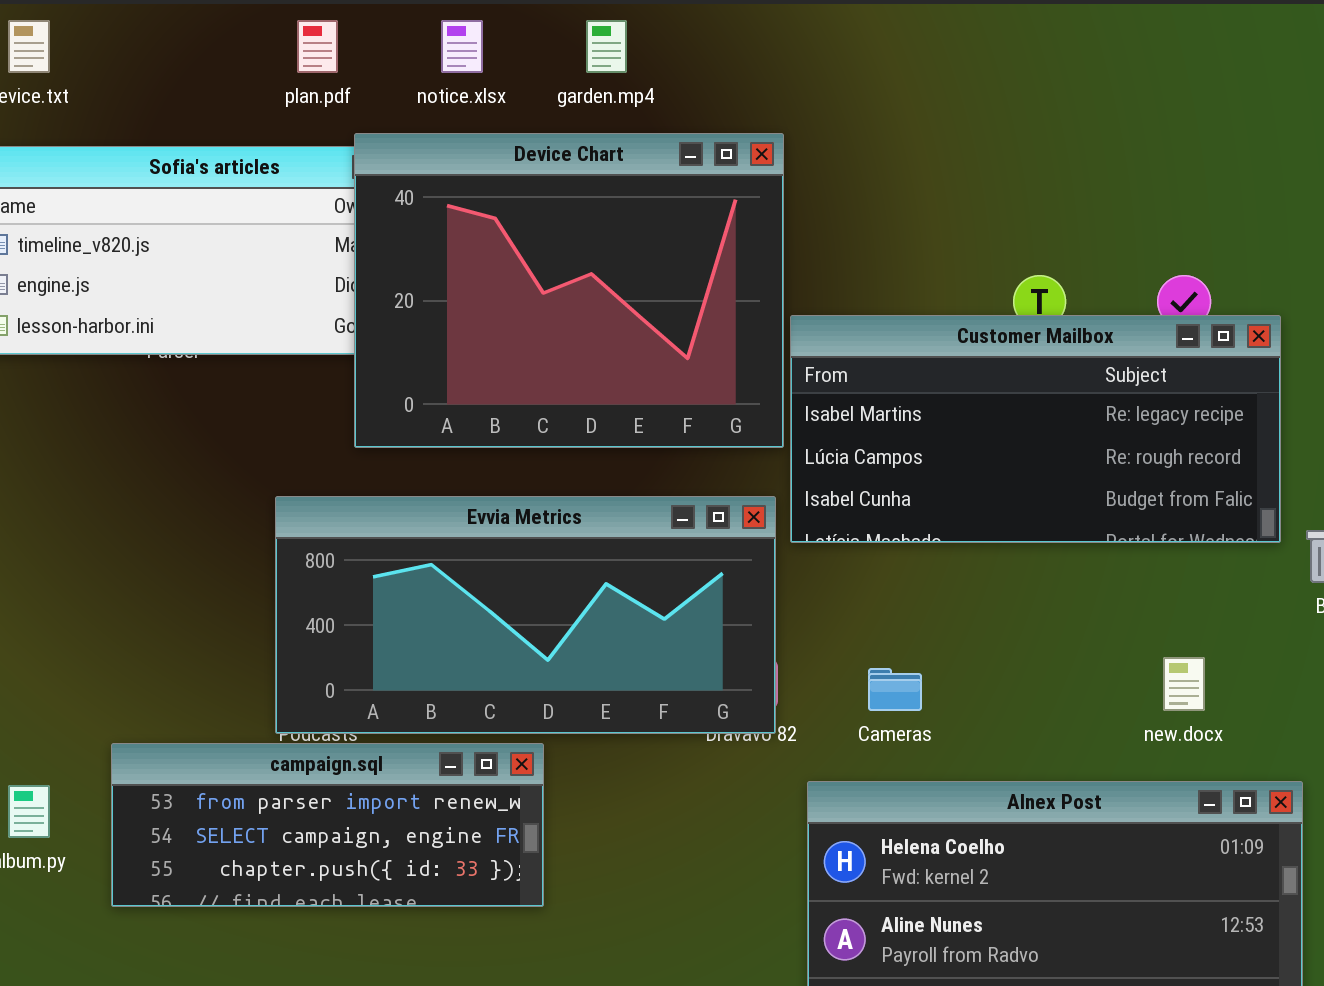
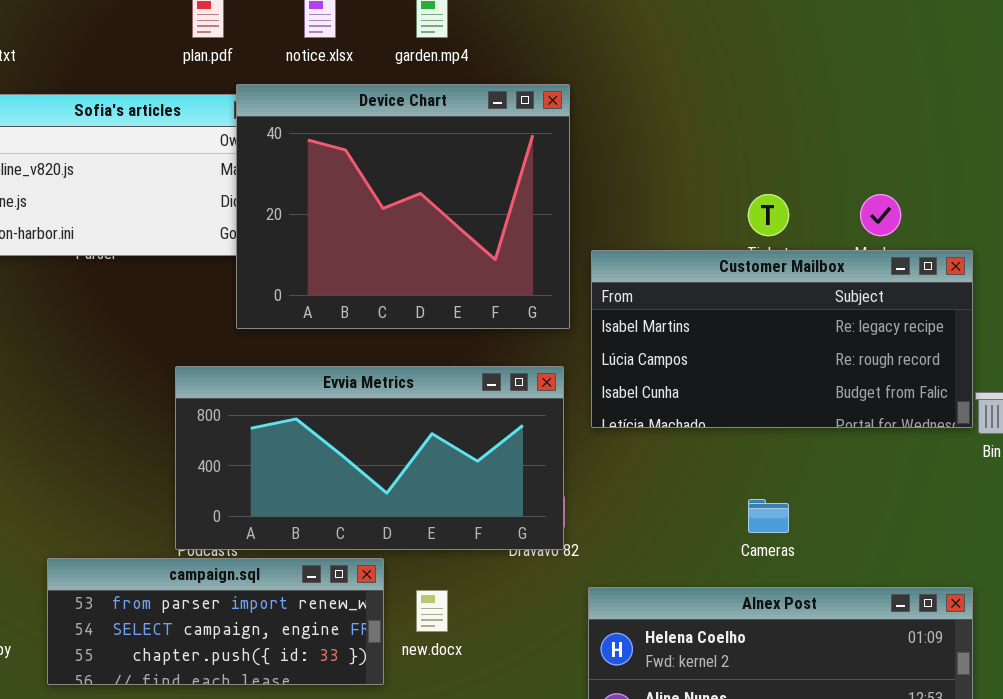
Customer Mailbox: [790,315,1281,543] -> [591,250,973,428], moved
new.docx: [1163,657,1205,711] -> [416,590,448,632], moved
Cameras: [868,668,922,711] -> [748,499,789,533], moved

